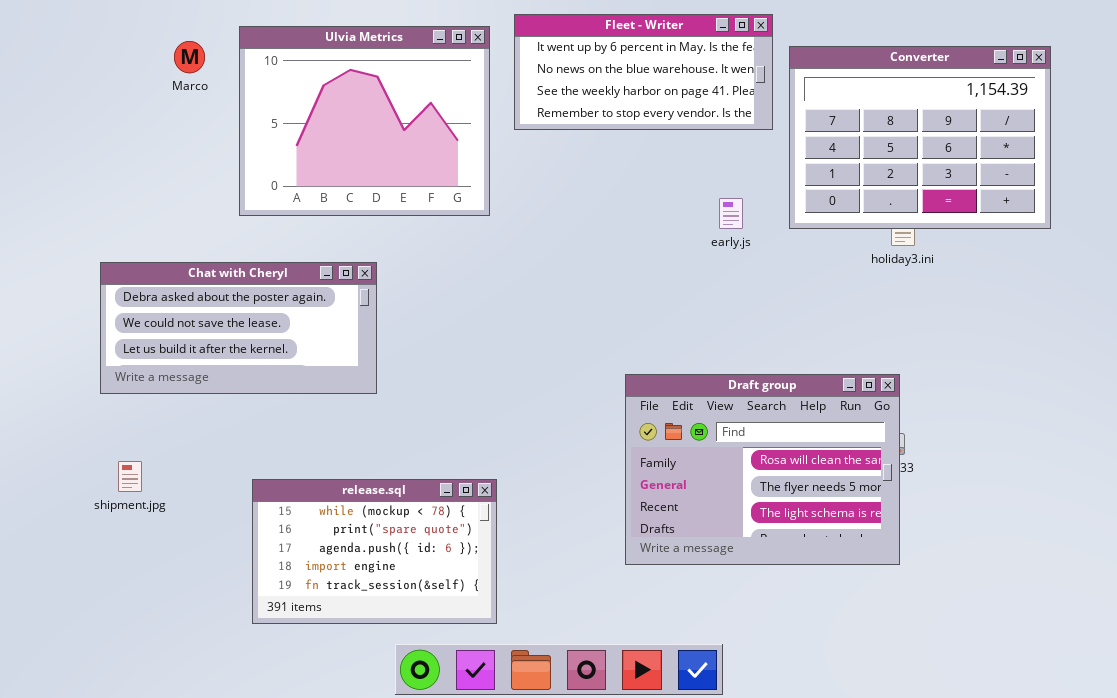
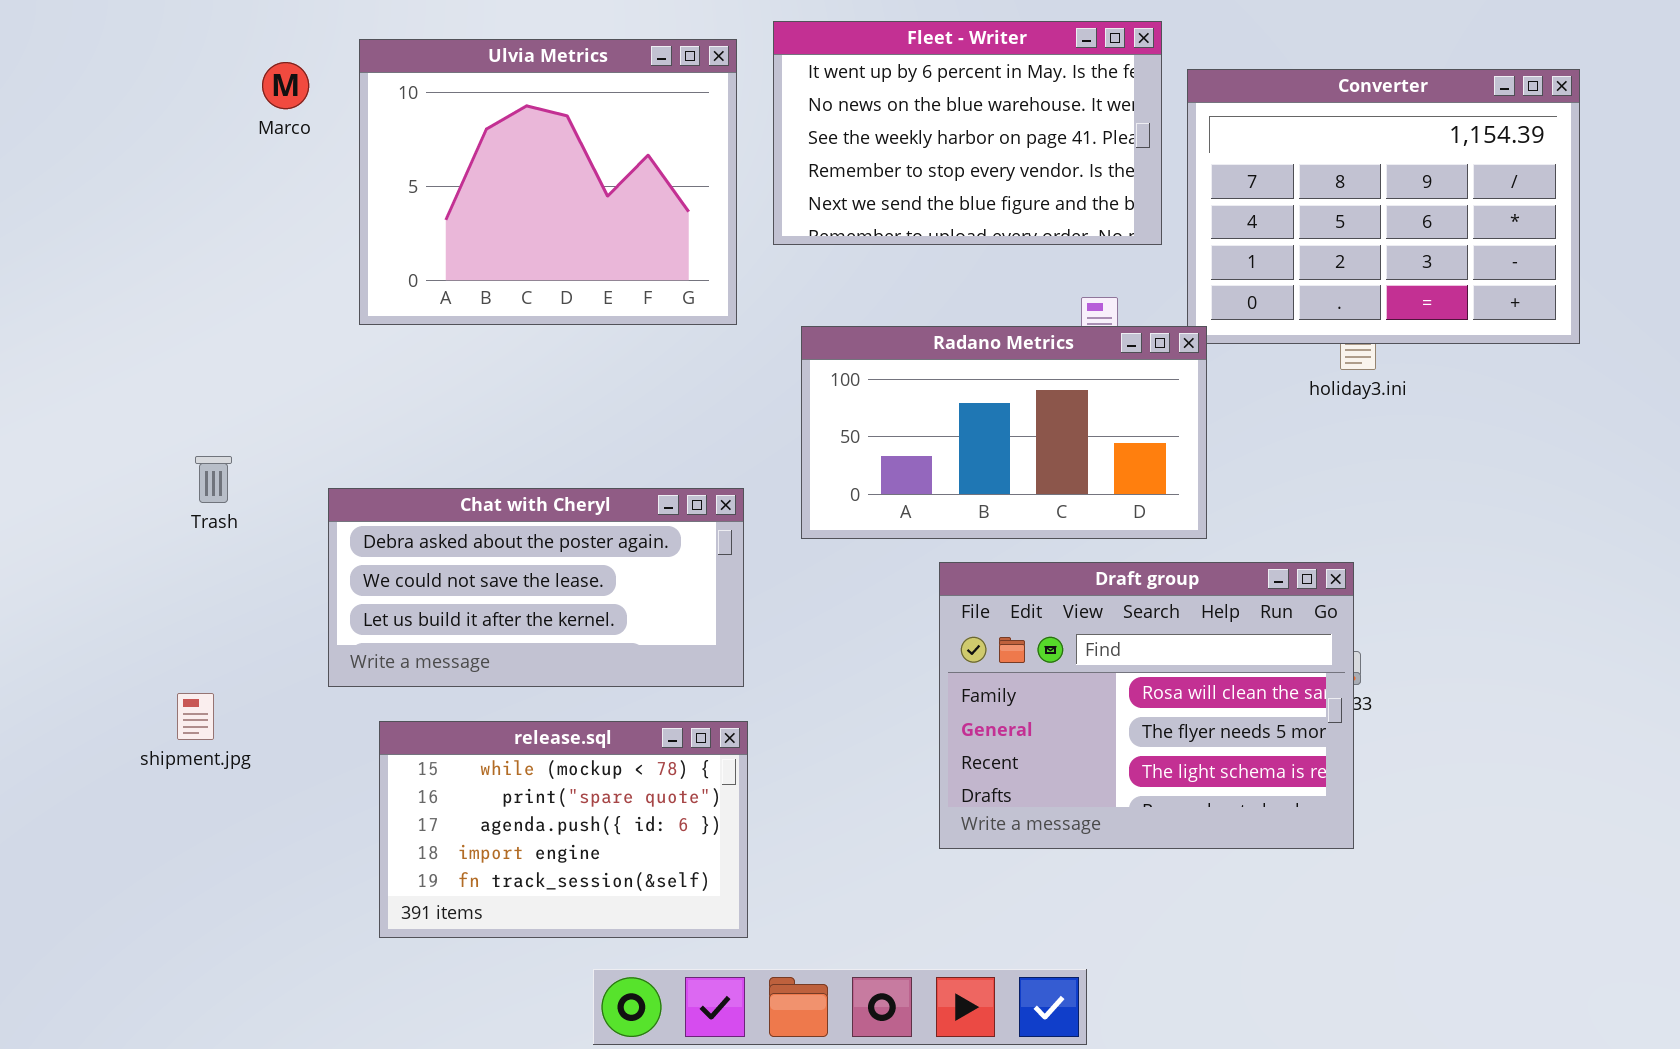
Fleet - Writer: [514,14,773,130] -> [773,21,1162,245], resized
Radano Metrics: none -> [801,326,1207,539], opened
Chat with Cheryl: [100,262,377,394] -> [328,488,744,687], moved

